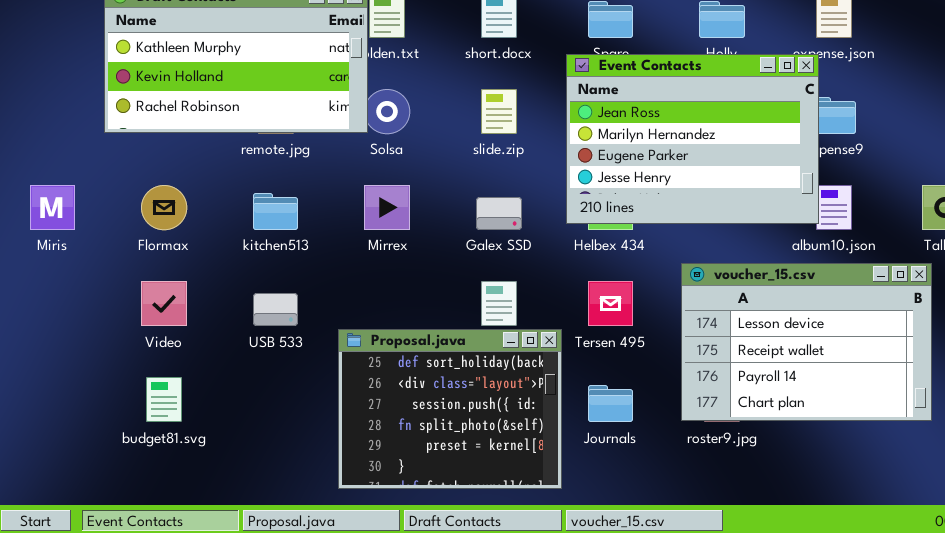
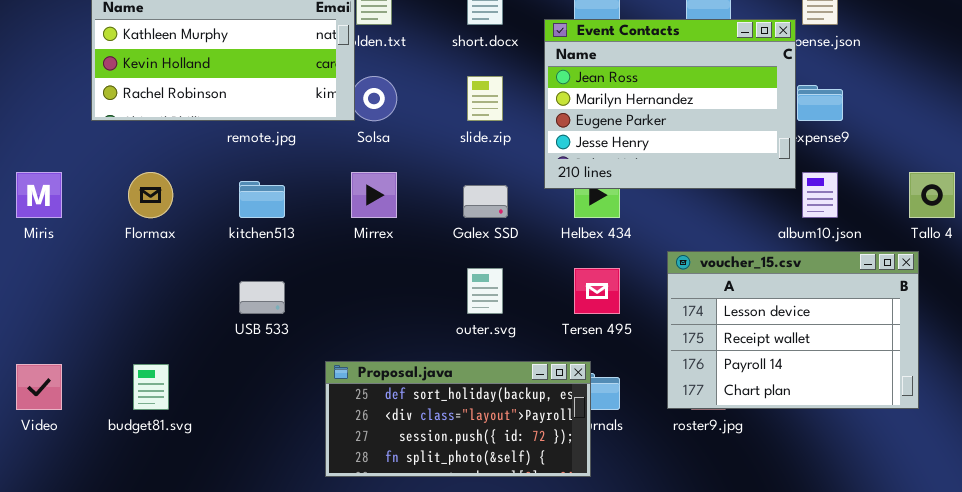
Event Contacts: [566,54,819,224] -> [544,19,796,189], moved
Video: [141,281,187,326] -> [16,364,62,410], moved
Proposal.java: [338,329,562,489] -> [325,361,591,477], resized

